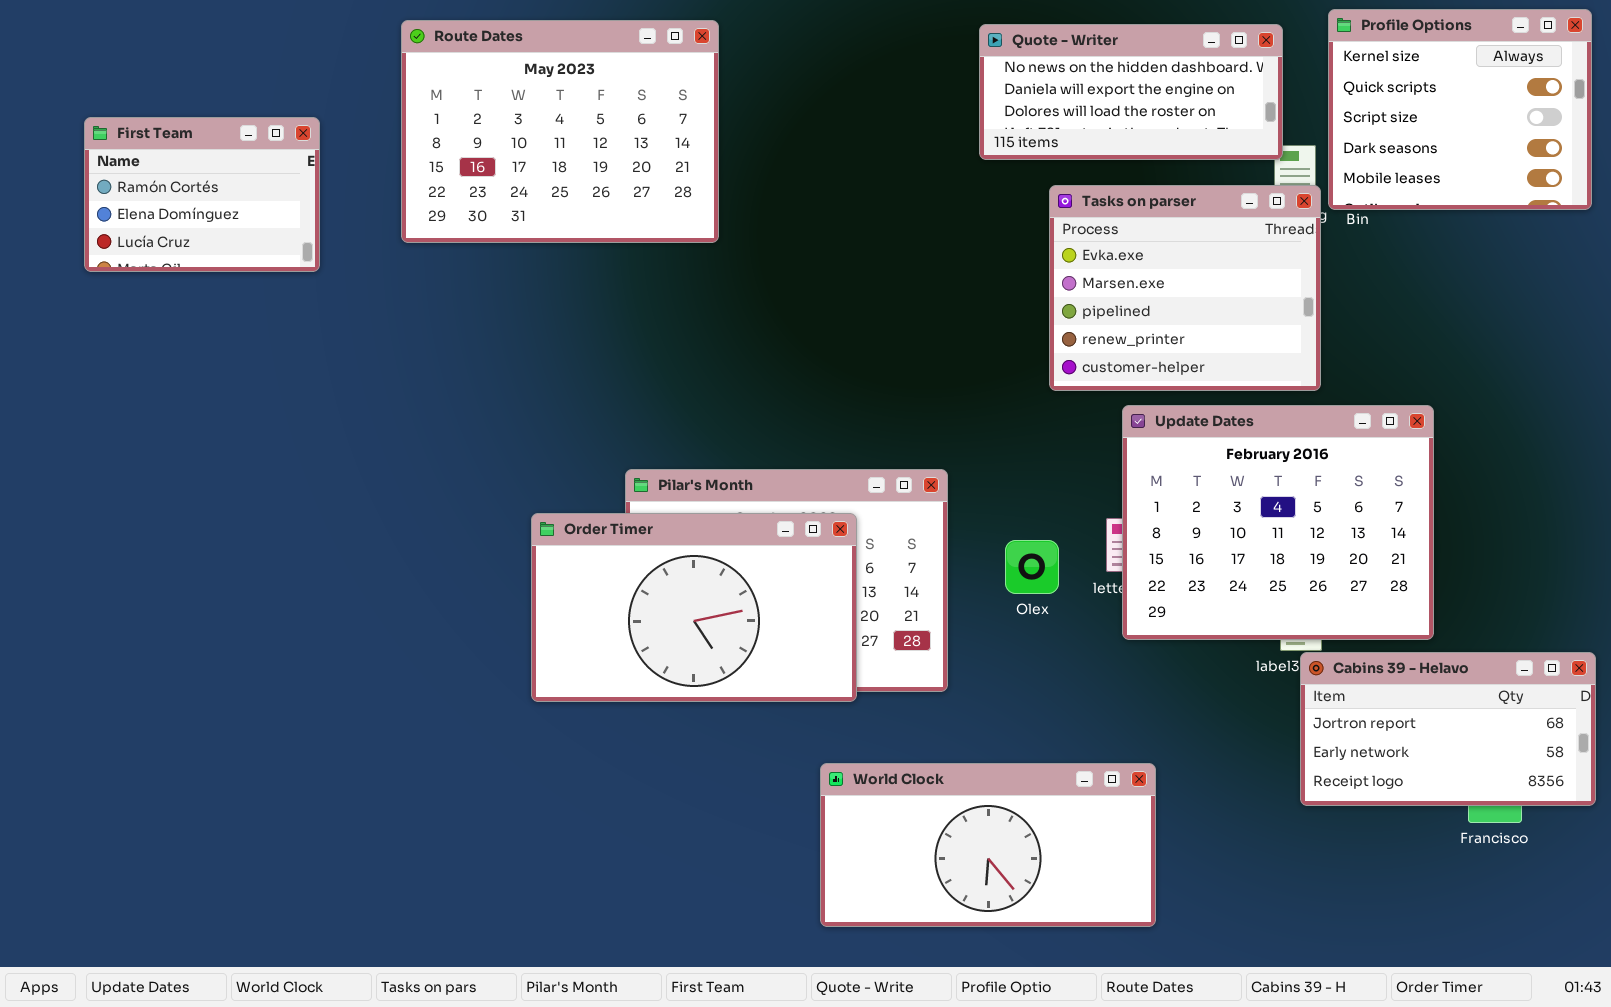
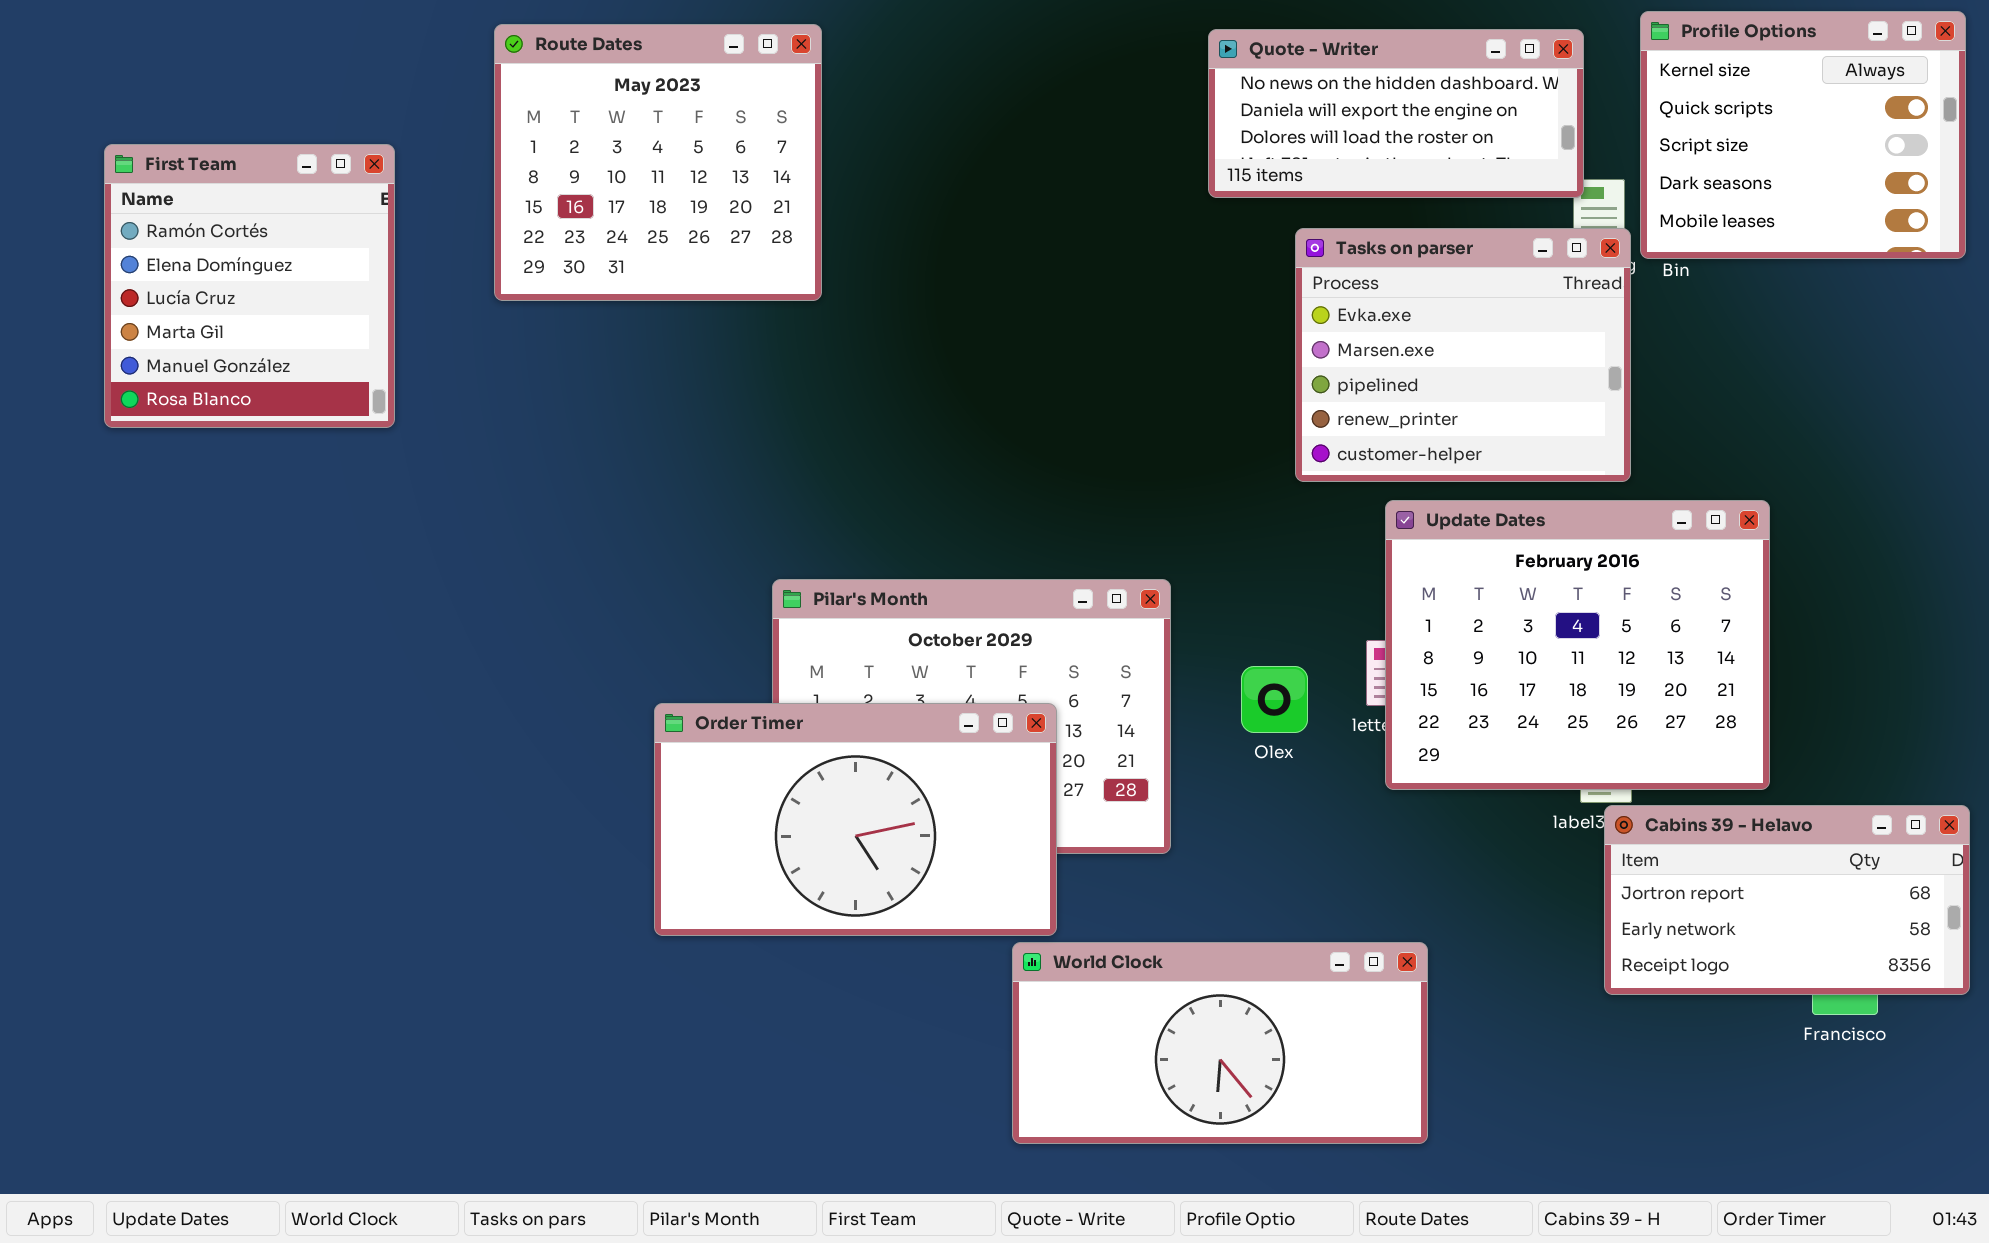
Route Dates: [401,20,719,243] -> [494,24,822,301], resized
First Team: [84,117,320,272] -> [104,144,395,428], resized
Order Timer: [531,513,857,702] -> [654,703,1057,936], moved

